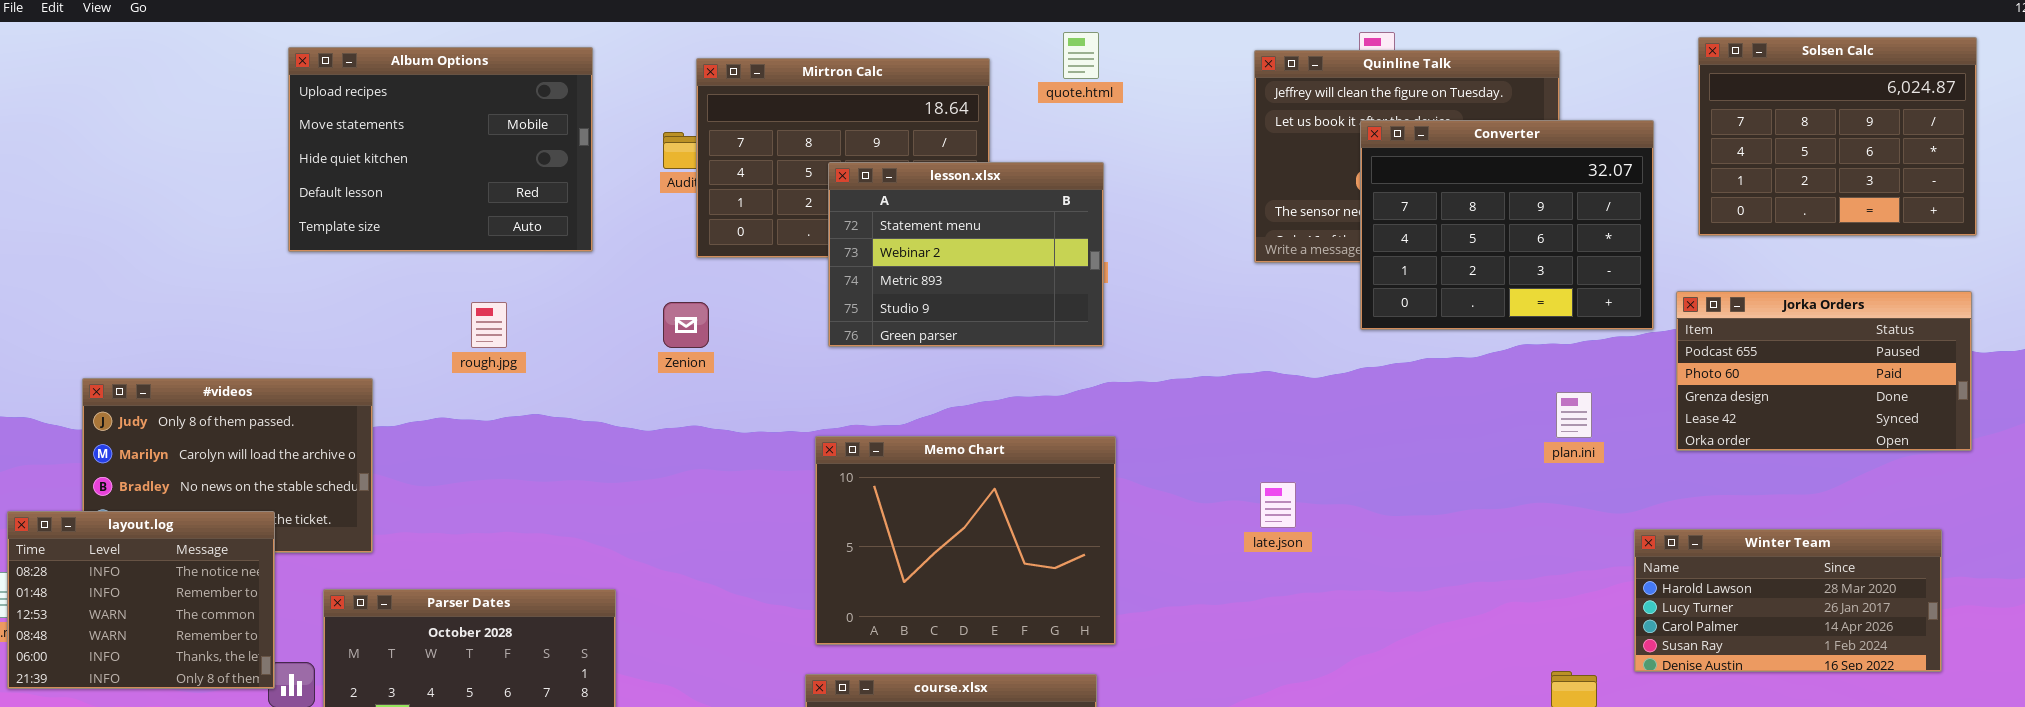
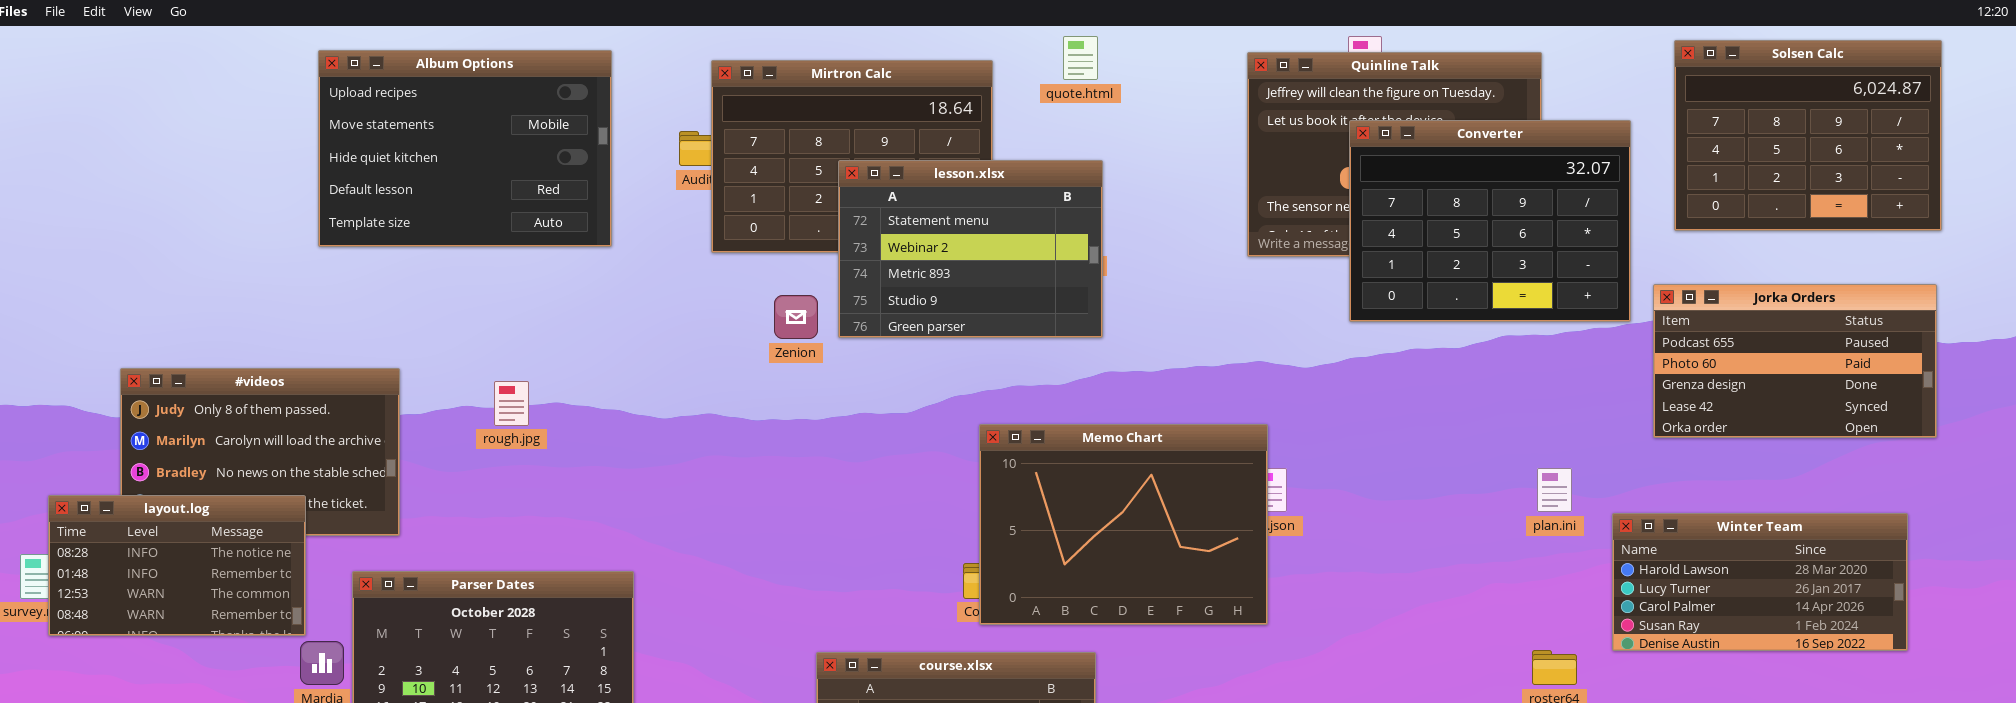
rough.jpg: [471,302,507,348] -> [494,381,529,426], moved
Zenion: [663,302,709,348] -> [774,295,818,339], moved
plan.ini: [1556,392,1592,438] -> [1537,468,1572,512], moved
Memo Chart: [815,436,1116,645] -> [979,424,1268,625], moved
layout.log: [7,511,275,689] -> [48,495,306,636], resized

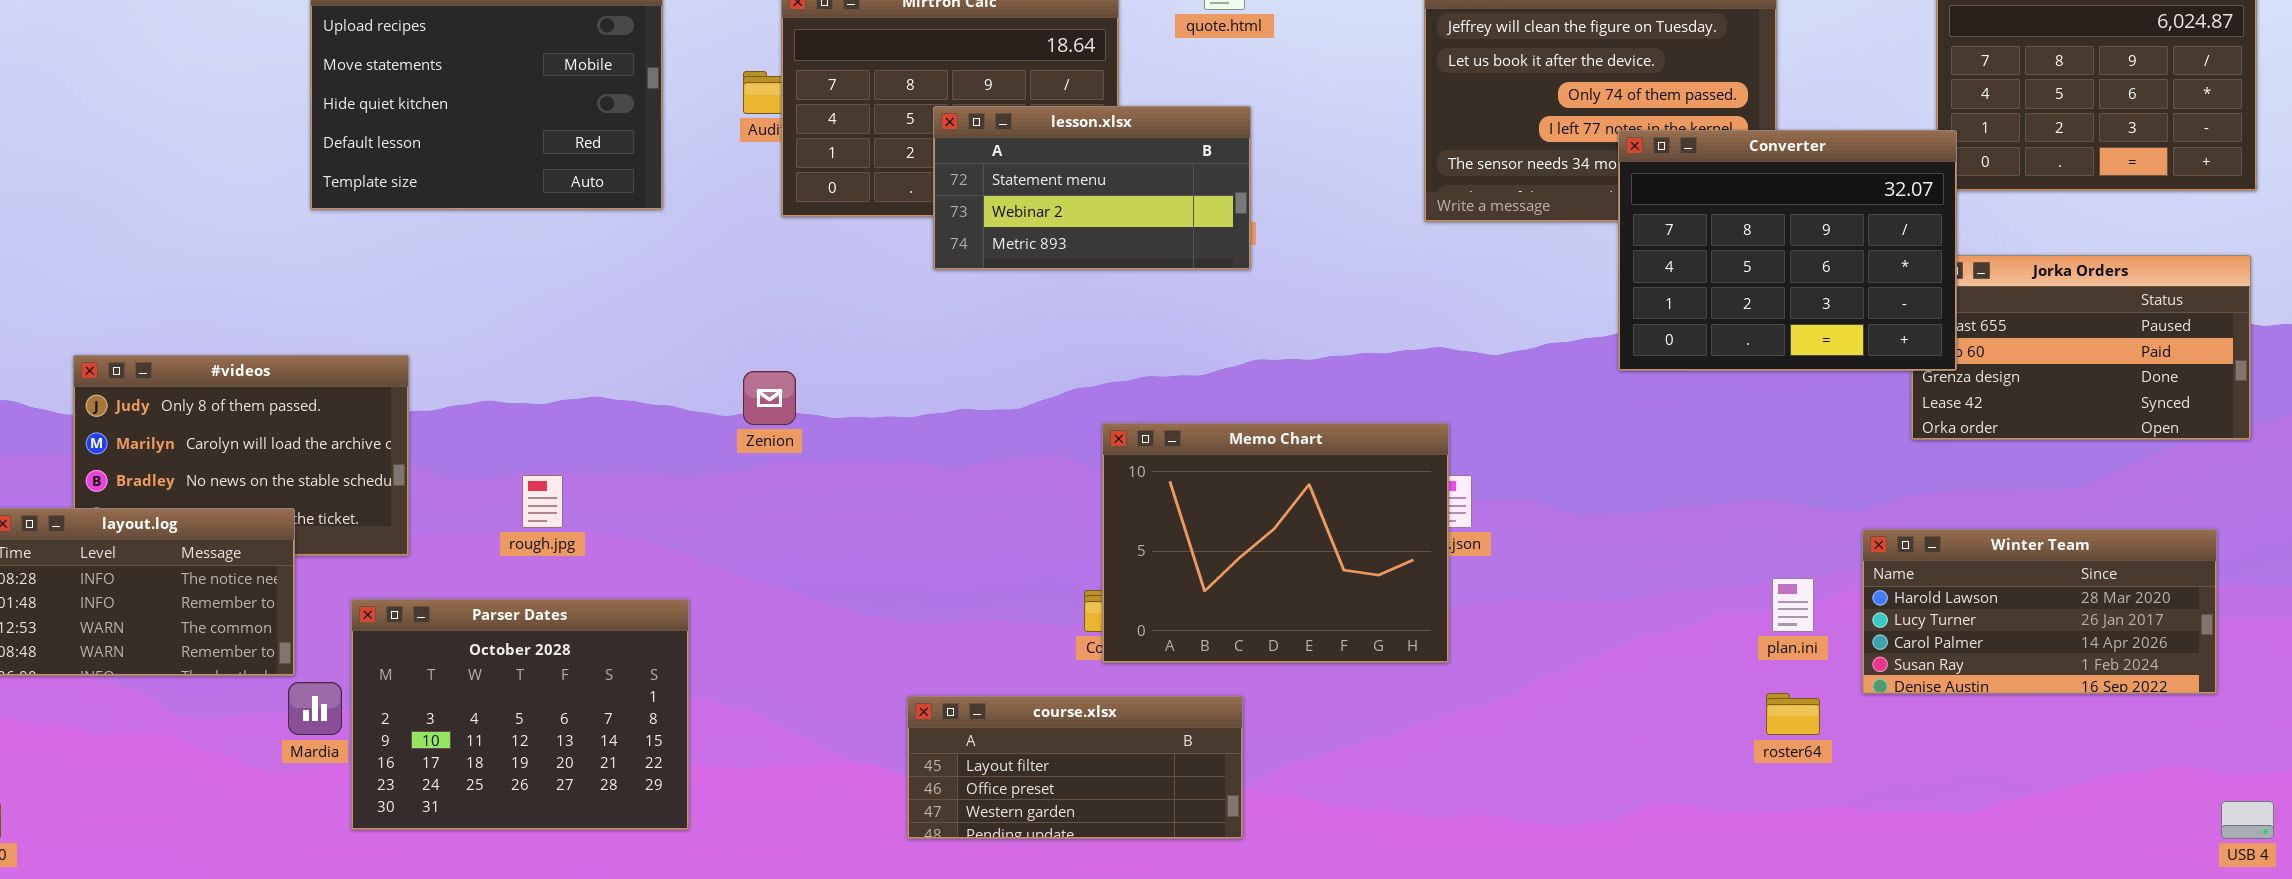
Converter: [1349,120,1631,322] -> [1618,130,1957,371], moved
lesson.xlsx: [838,160,1103,338] -> [933,106,1251,270], resized
Zenion: [774,295,818,339] -> [743,371,796,425], moved
rough.jpg: [494,381,529,426] -> [522,475,563,528], moved
plan.ini: [1537,468,1572,512] -> [1772,578,1814,632], moved

